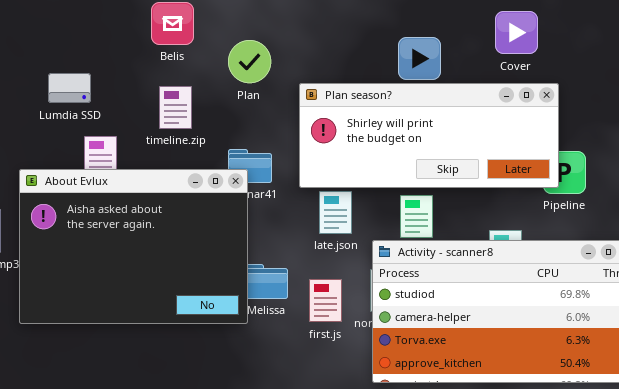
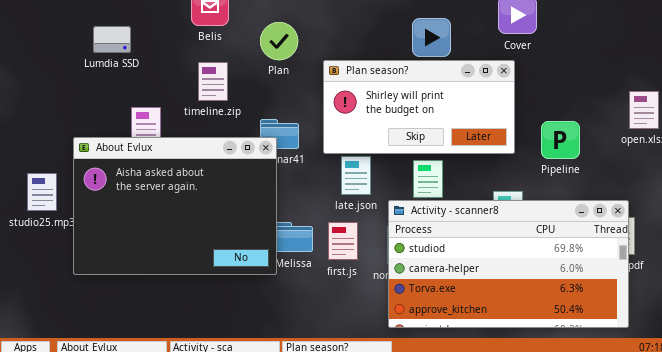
Lumdia SSD: [48,73,91,103] -> [93,26,131,53], moved
Plan season?: [299,83,559,188] -> [323,60,515,154], resized
first.js: [309,279,342,322] -> [328,222,358,260], moved

